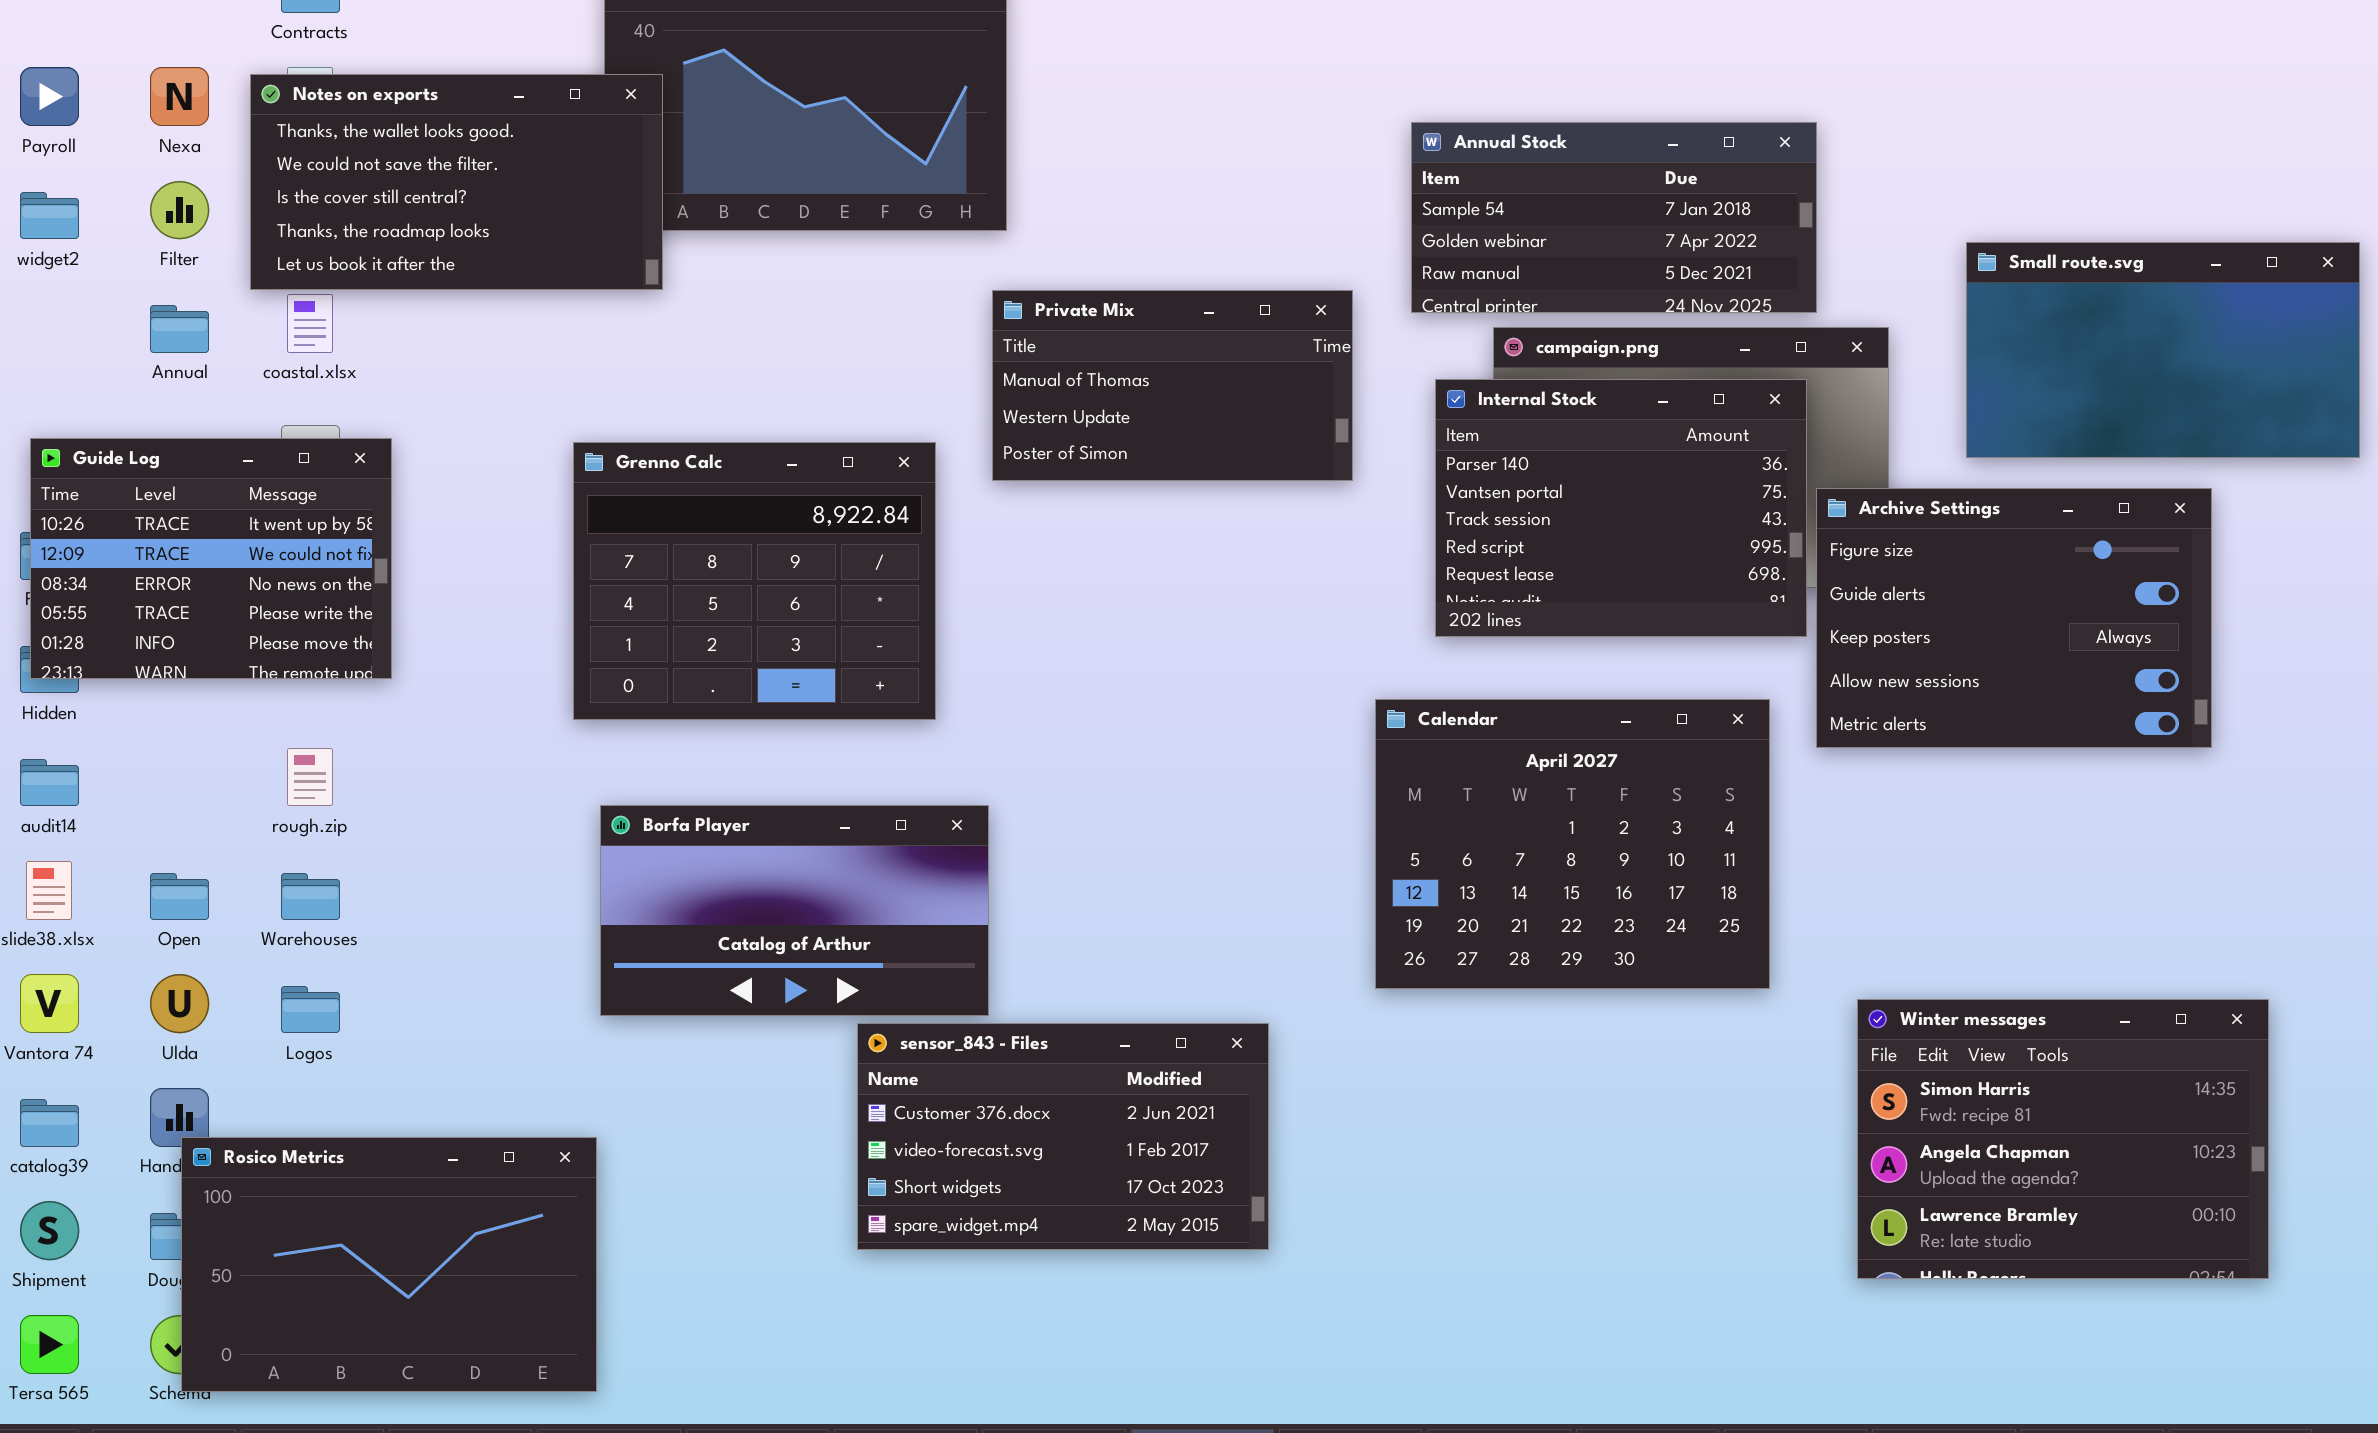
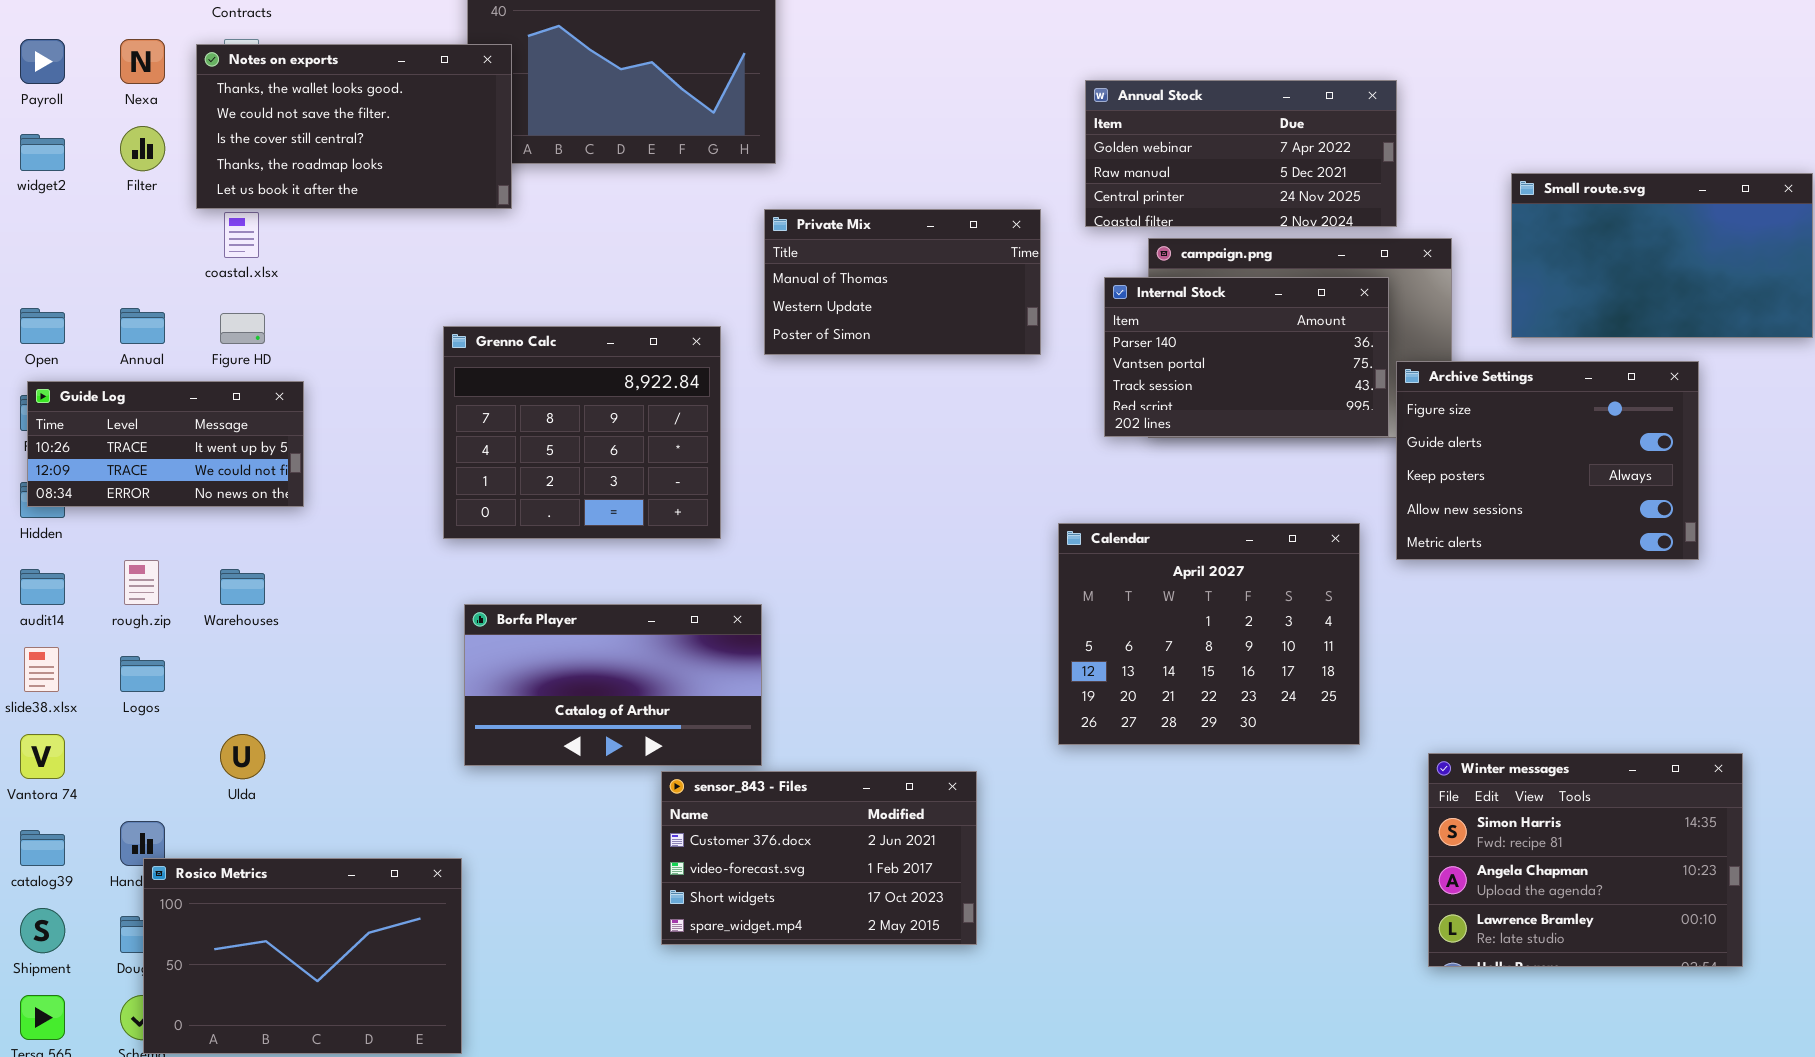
Annual Stock: [1411,122,1817,313] -> [1085,80,1397,227], scrolled down 1 row
Annual: [150,305,209,353] -> [120,308,165,344], moved
Internal Stock: [1435,379,1807,637] -> [1104,277,1389,437], resized
Guide Log: [30,438,392,679] -> [27,381,304,507], resized
rough.zip: [287,748,333,806] -> [124,560,159,605], moved
Open: [150,873,209,920] -> [20,308,65,344], moved
Warehouses: [281,873,340,920] -> [220,569,265,605], moved
Ulda: [150,974,209,1033] -> [220,734,265,779], moved
Logos: [281,986,340,1033] -> [120,656,165,692], moved

